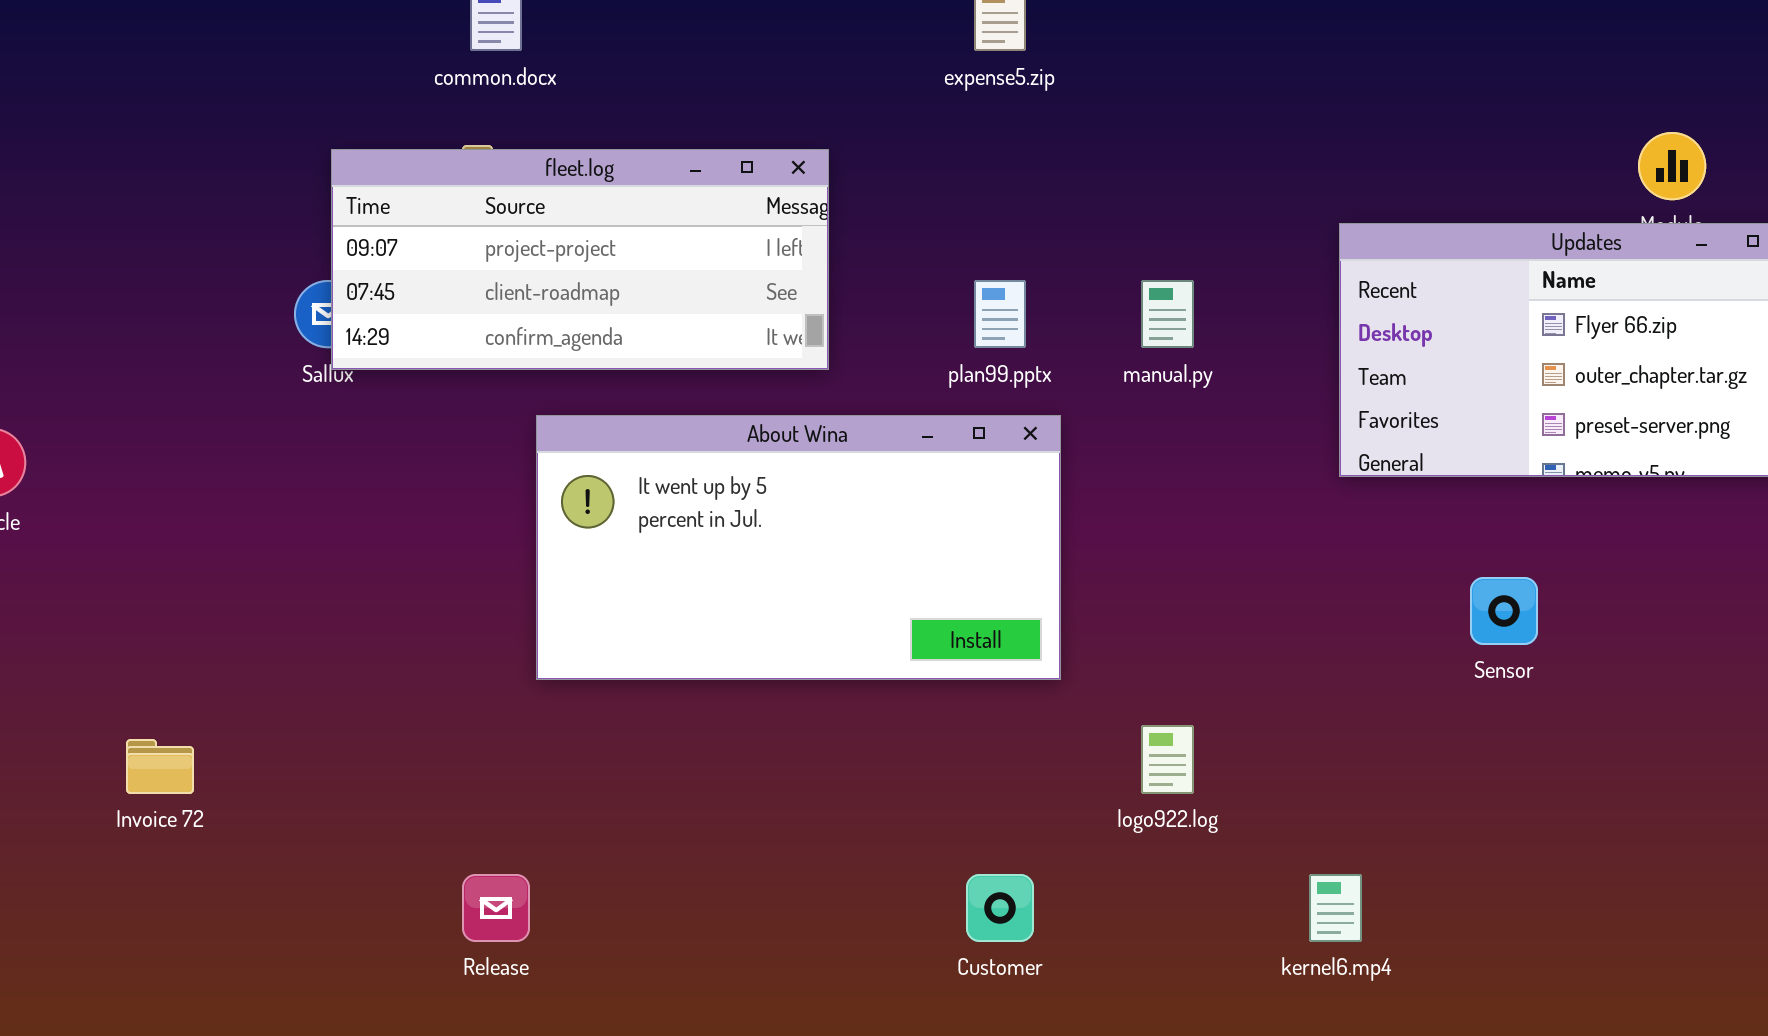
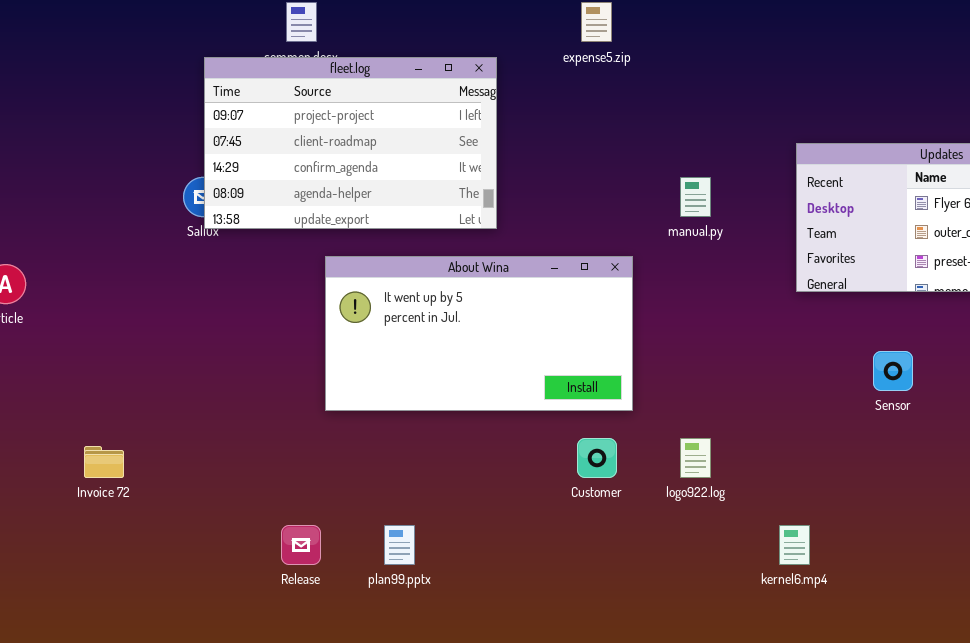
fleet.log: [331,149,829,370] -> [204,57,497,229], resized
plan99.pptx: [974,280,1026,348] -> [384,525,415,565], moved
Customer: [966,874,1034,942] -> [577,438,617,478], moved

